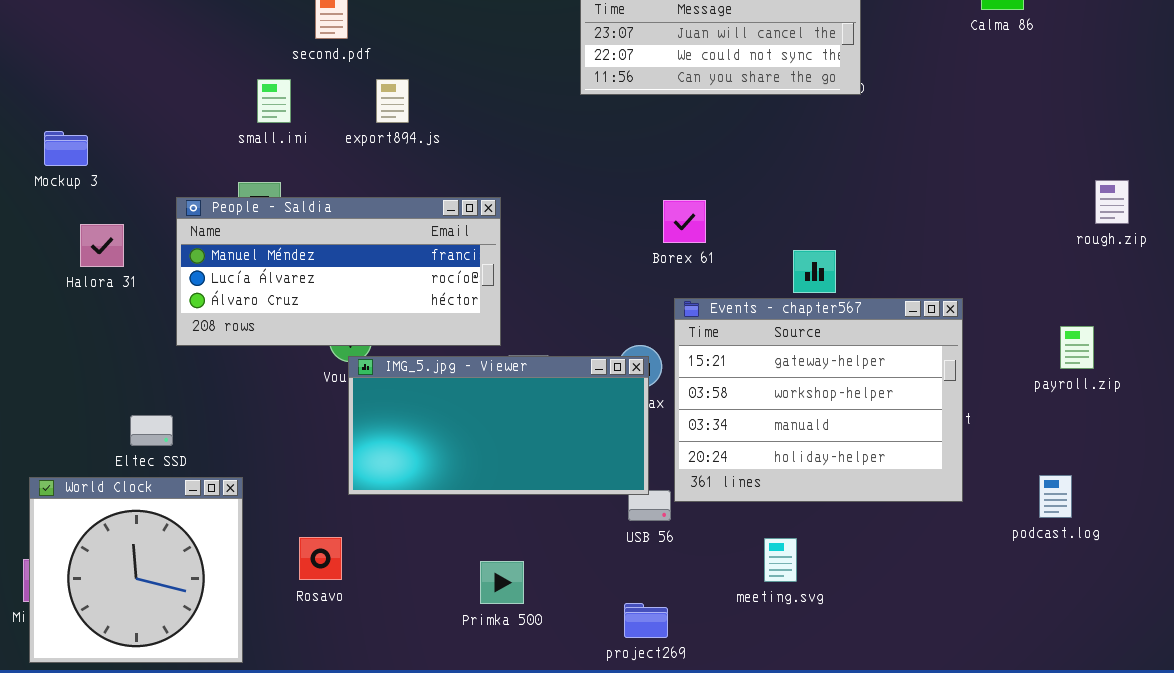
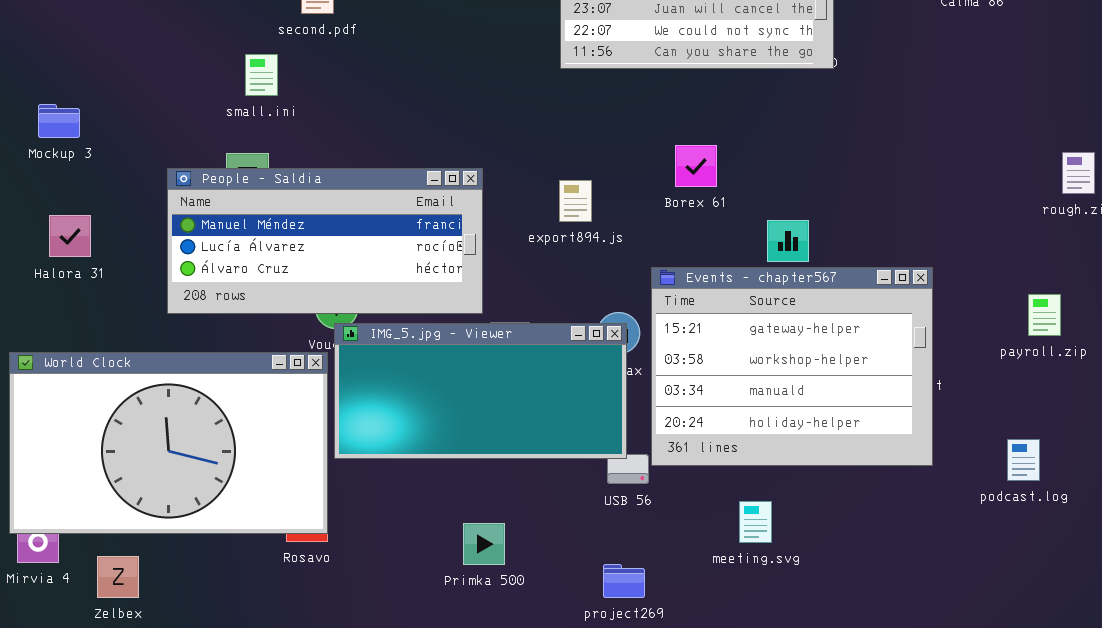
export894.js: [376,79,409,123] -> [559,180,592,222], moved
Borex 61: [663,200,706,243] -> [675,145,717,187], moved
Halora 31: [80,224,124,267] -> [49,215,91,257], moved
World Clock: [29,477,243,663] -> [9,352,328,534], moved, resized

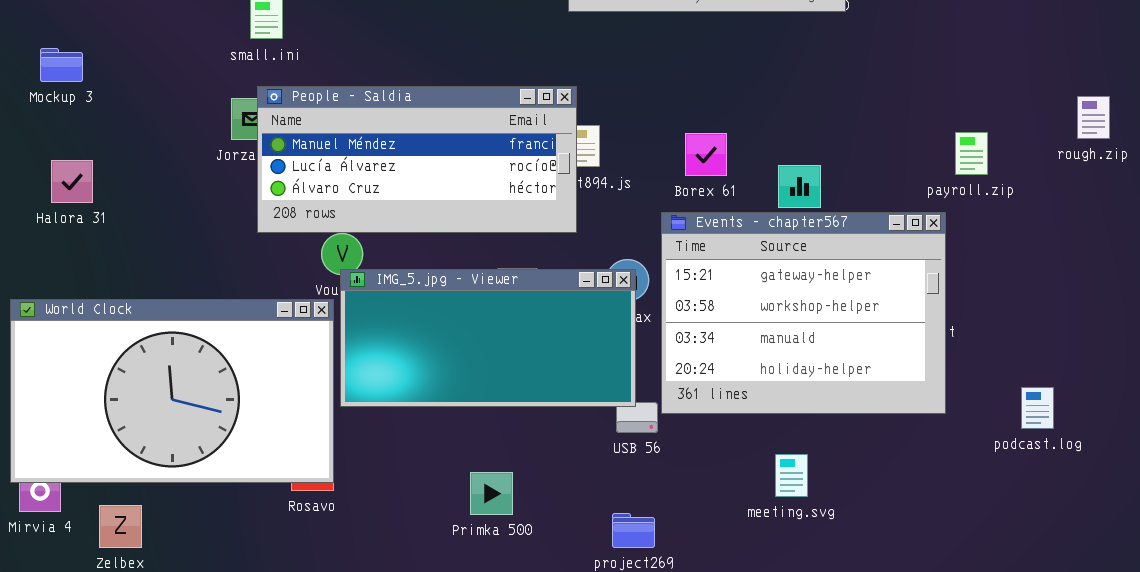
Borex 61: [675,145,717,187] -> [685,133,727,176], moved
People - Saldia: [167,168,483,314] -> [257,86,577,233], moved
payroll.zip: [1028,294,1061,336] -> [955,132,988,175], moved
meeting.svg: [739,501,772,543] -> [775,454,808,497], moved

